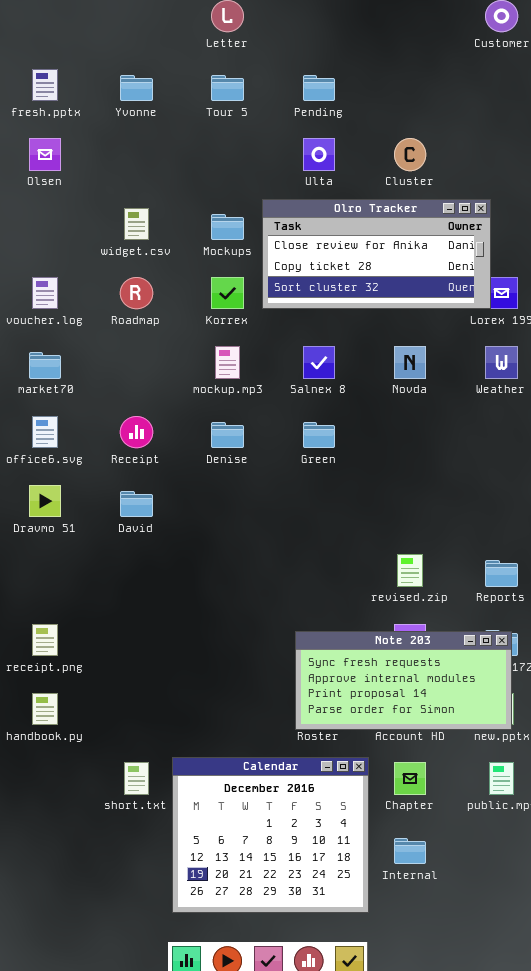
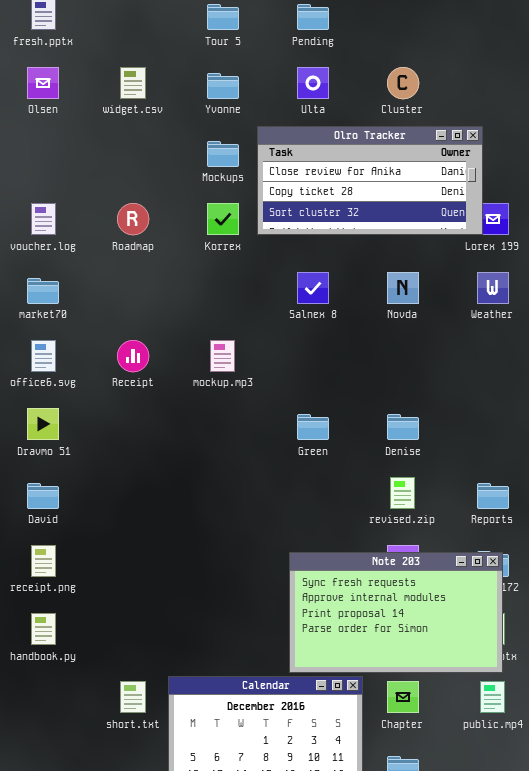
Yvonne: [120,75,153,101] -> [207,73,239,99], moved
widget.csv: [124,208,149,240] -> [120,67,146,99], moved
mockup.mp3: [215,346,240,379] -> [210,340,235,372], moved
Denise: [211,422,244,448] -> [387,414,419,440], moved
Green: [303,422,335,448] -> [297,414,329,440], moved
David: [120,491,153,517] -> [27,483,59,509], moved
Note 203: [295,631,512,730] -> [289,552,503,673], resized

